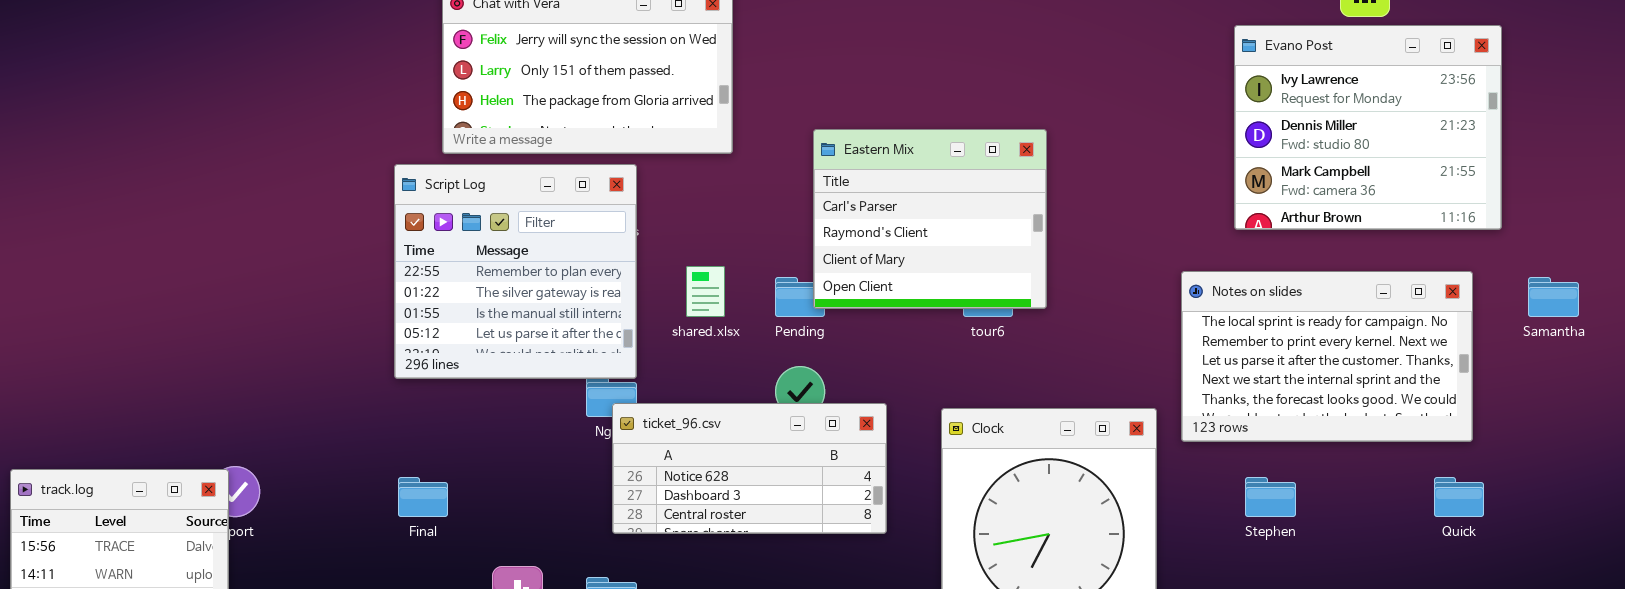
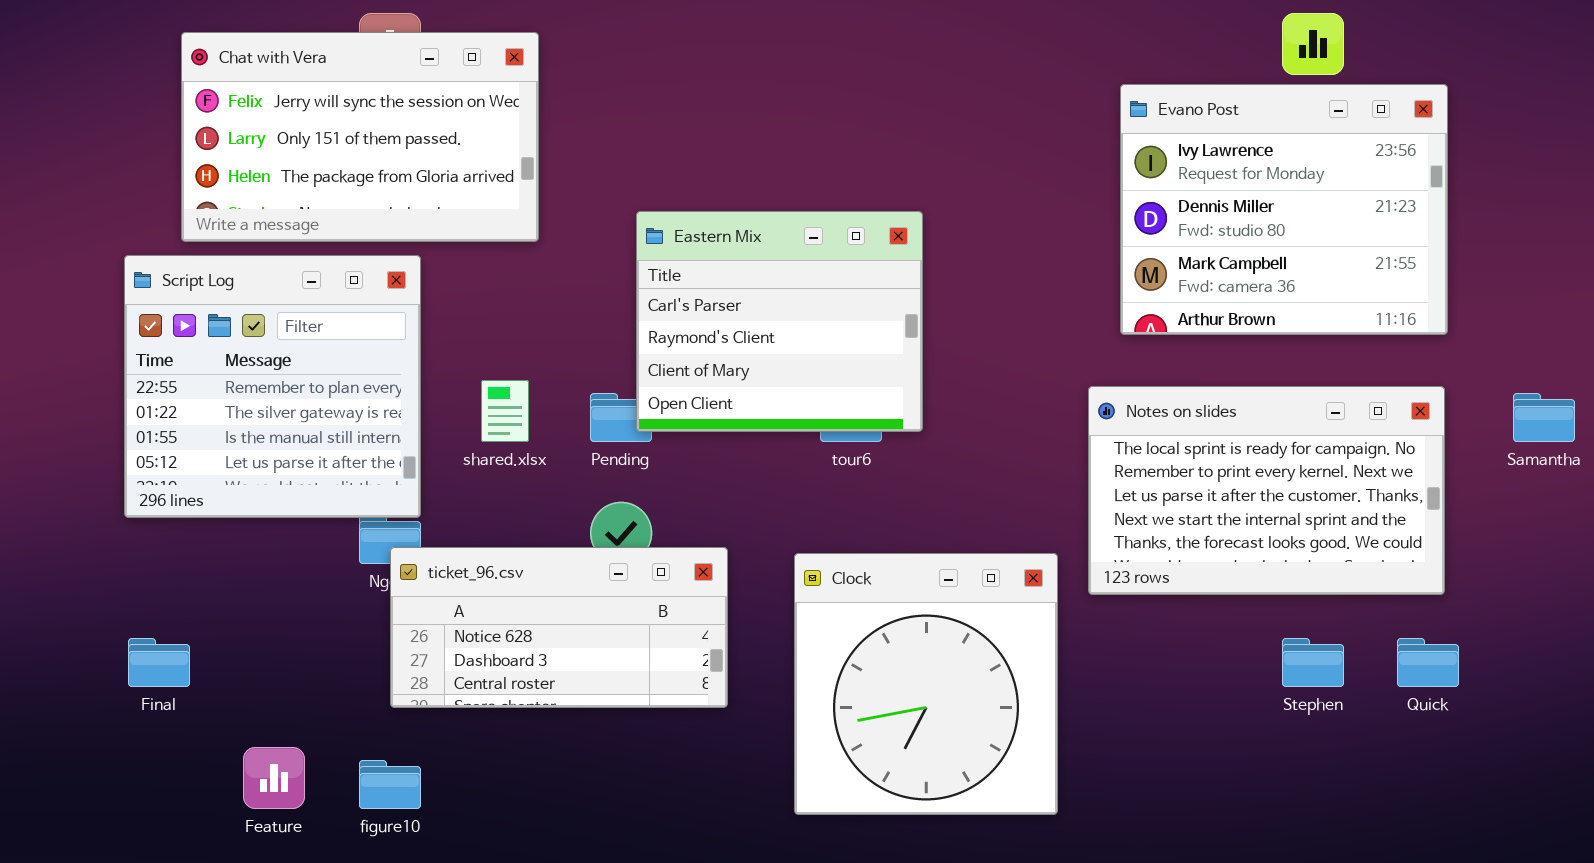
Evano Post: [1234,25,1502,230] -> [1120,84,1448,335], moved
Stephen: [1245,477,1296,517] -> [1282,638,1344,687], moved

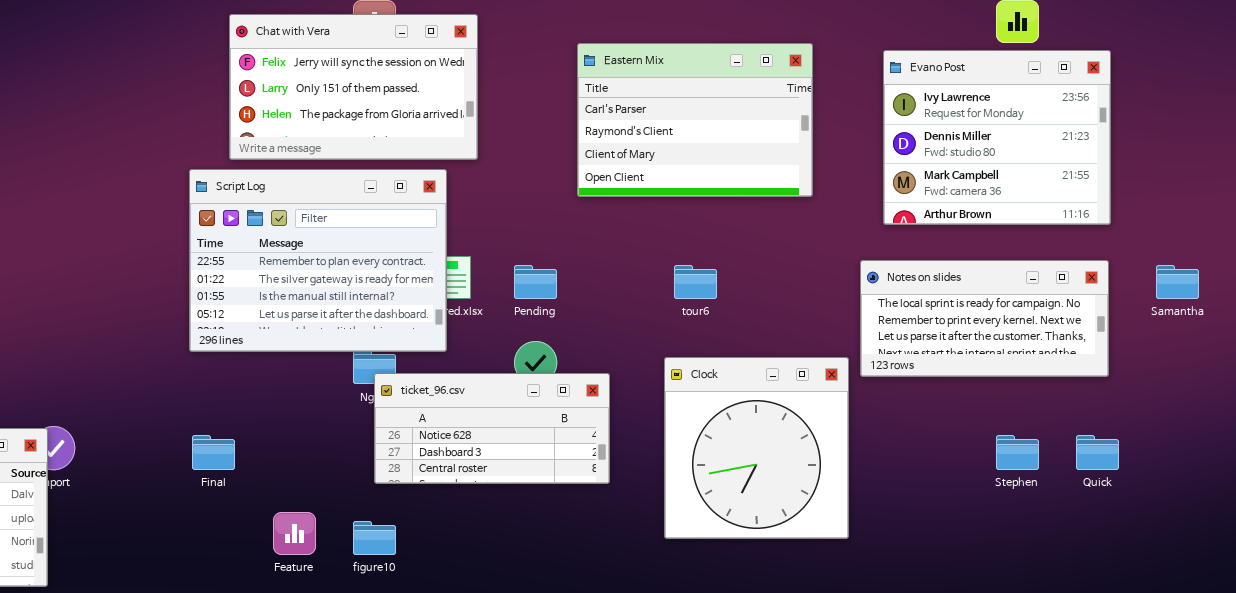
Eastern Mix: [636,211,923,432] -> [577,43,813,197], moved, resized
Script Log: [124,255,421,518] -> [189,169,447,352], resized
Notes on slides: [1088,386,1445,595] -> [860,260,1109,377], resized
Clock: [794,553,1058,815] -> [664,357,849,539], moved

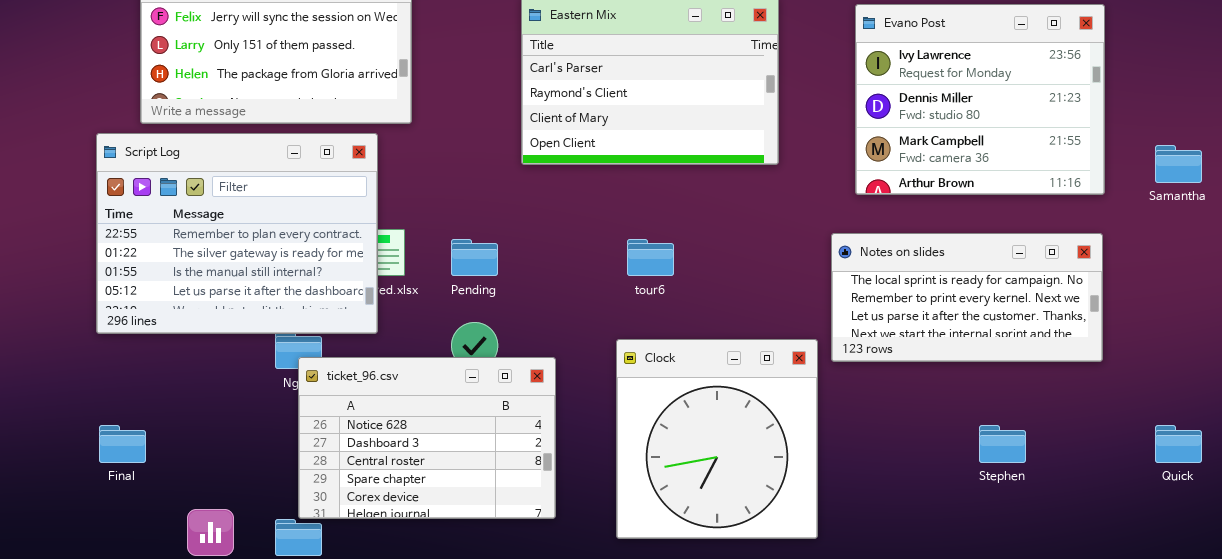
Samantha: [1156,265,1199,299] -> [1155,145,1202,183], moved
ticket_96.csv: [374,373,610,484] -> [298,357,556,519], resized
Quick: [1076,435,1119,470] -> [1155,425,1202,463], moved

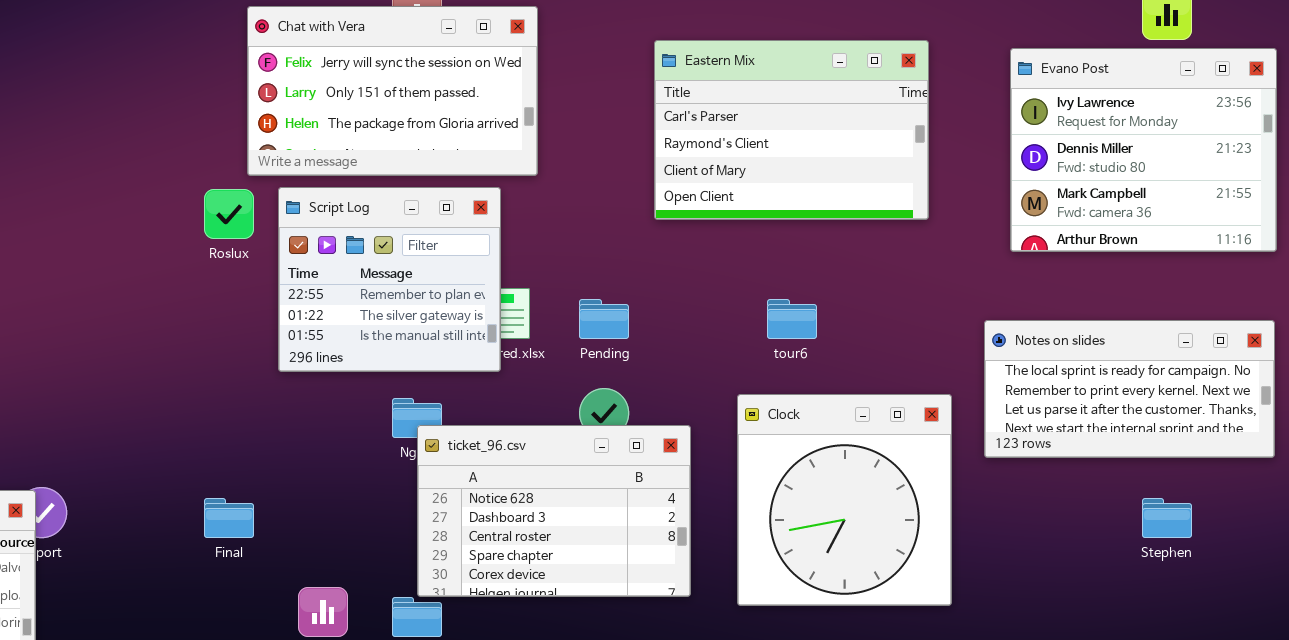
Script Log: [96,133,378,334] -> [278,187,501,372], resized
Notes on slides: [831,233,1103,362] -> [984,320,1275,458], moved
Clock: [616,339,818,539] -> [737,394,952,606], moved

